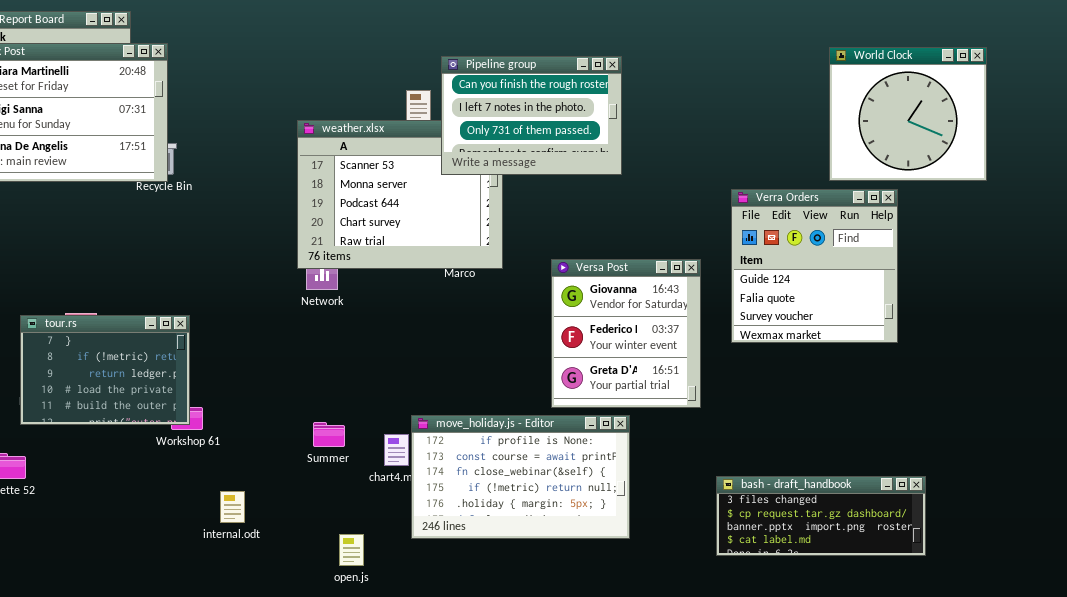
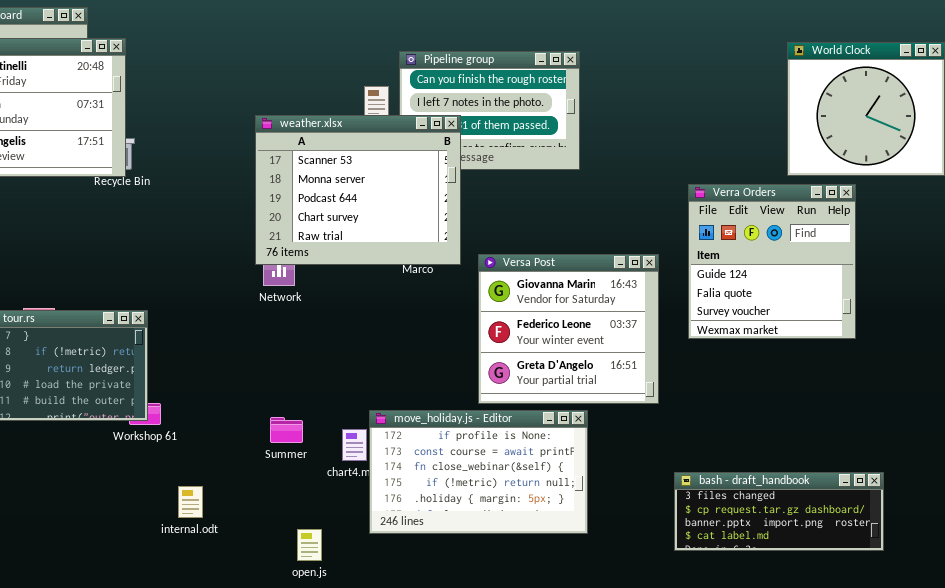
weather.xlsx: [297,120,503,269] -> [255,115,461,265], raised
Versa Post: [551,259,701,408] -> [478,254,659,404], resized

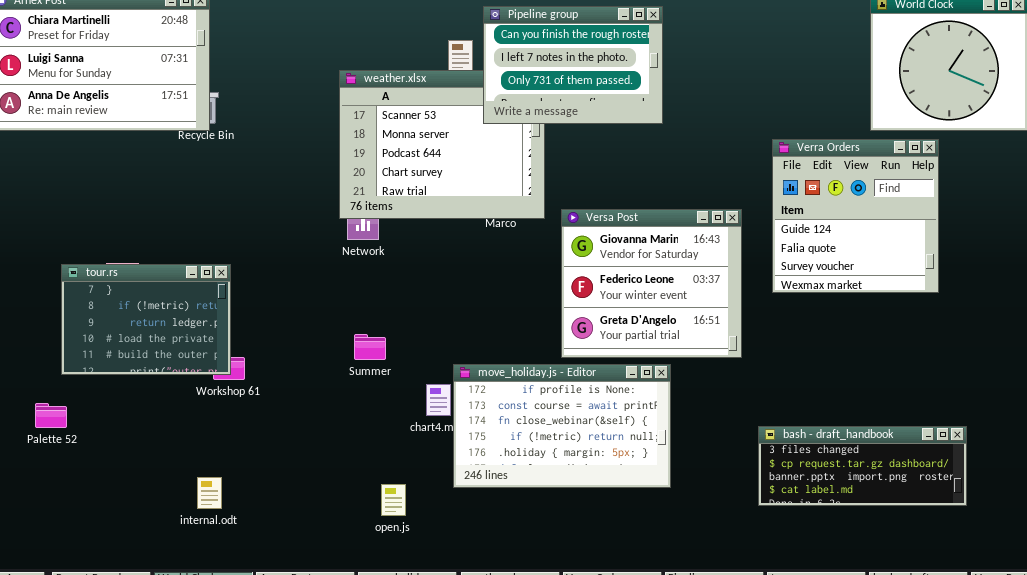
Pipeline group: [399,51,580,170] -> [483,6,663,124], raised
Summer: [270,417,303,443] -> [354,334,386,360], moved
internal.odt: [178,486,203,518] -> [197,477,222,509], moved

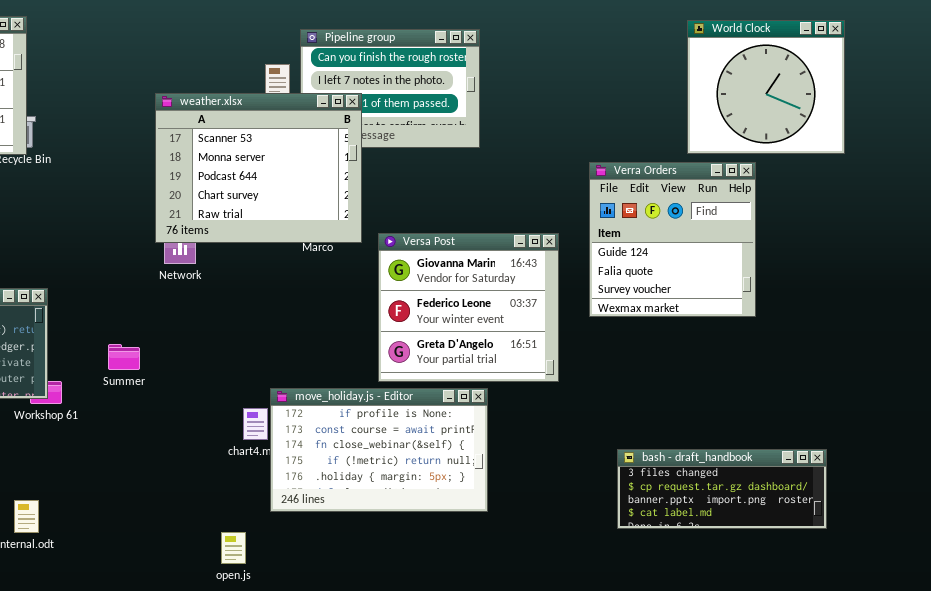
weather.xlsx: [339,70,545,219] -> [155,93,362,243], raised
Summer: [354,334,386,360] -> [108,344,140,370], moved
bash - draft_handbook: [758,426,967,506] -> [617,449,827,529], moved
open.js: [381,484,406,516] -> [221,532,246,564], moved

